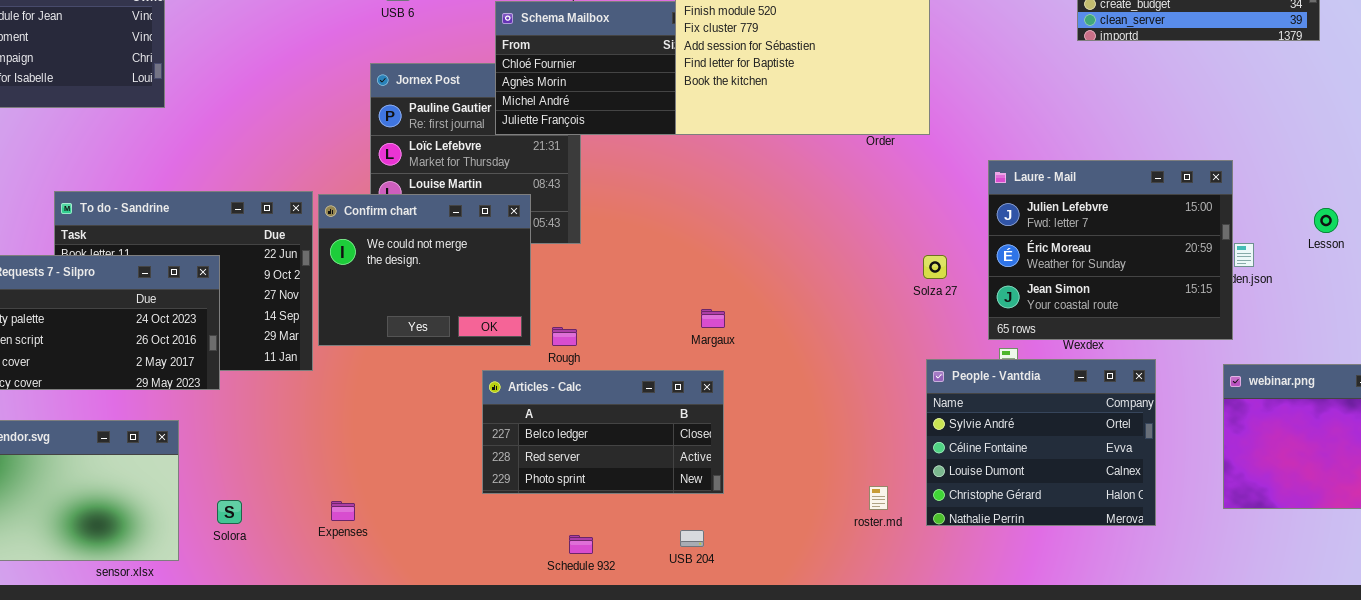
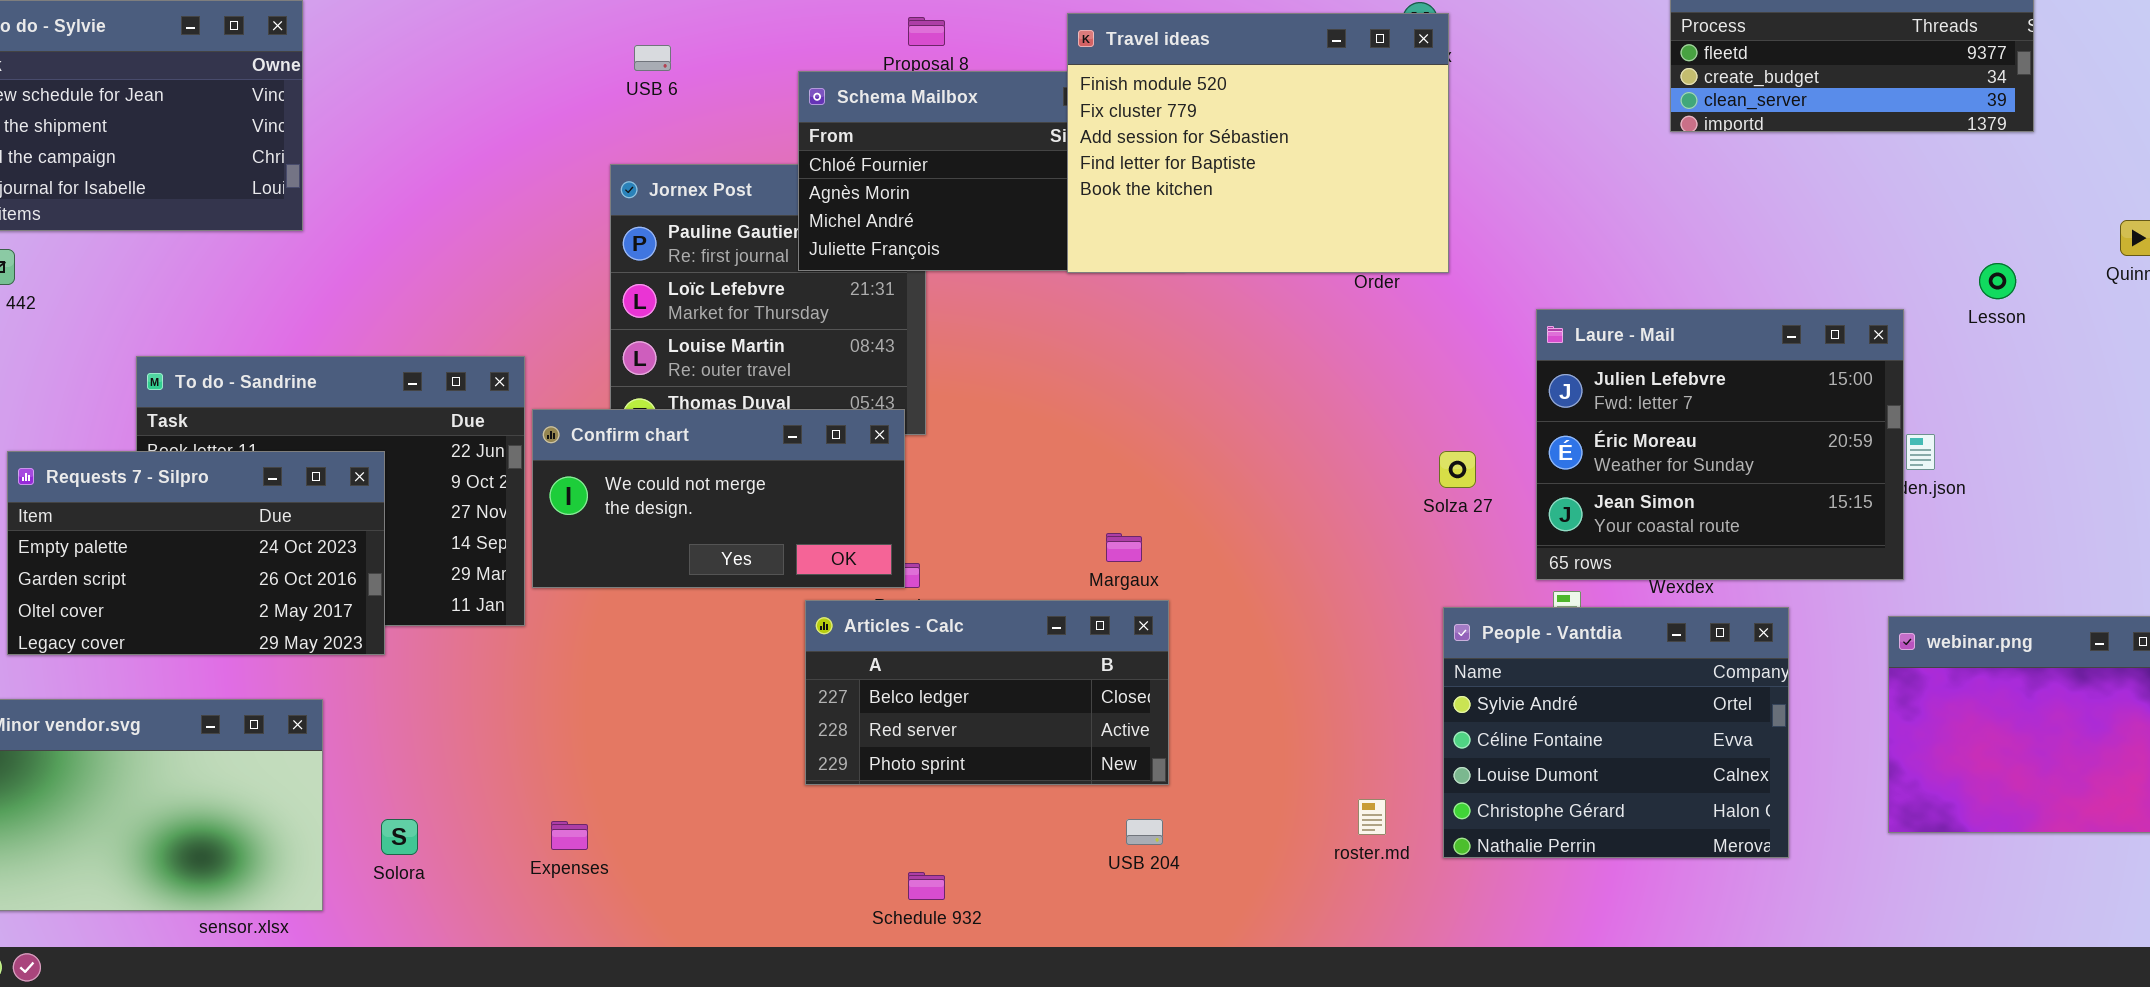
Confirm chart: [318,194,531,346] -> [532,409,905,588], resized
Lesson: [1314,208,1338,233] -> [1979,263,2016,299], moved
Articles - Calc: [482,370,724,494] -> [805,600,1169,785], moved
USB 204: [680,530,704,547] -> [1126,819,1163,845], moved

